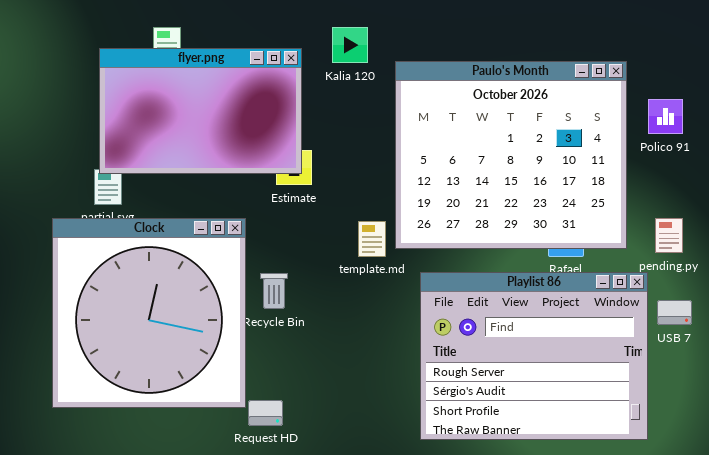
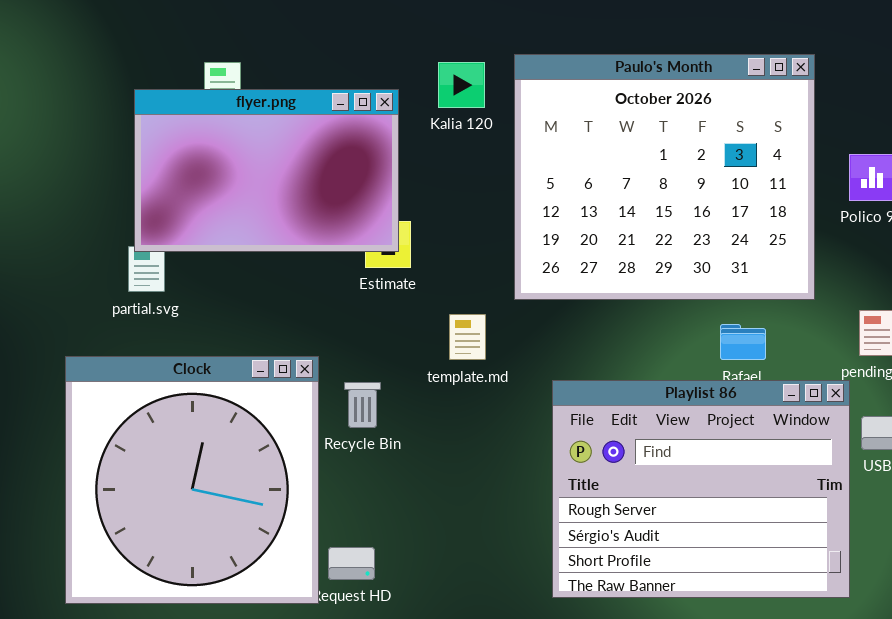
Paulo's Month: [395,61,627,249] -> [514,54,815,300], moved
Clock: [52,218,246,408] -> [65,356,319,604], moved
template.md: [358,221,386,257] -> [449,314,486,360], moved

